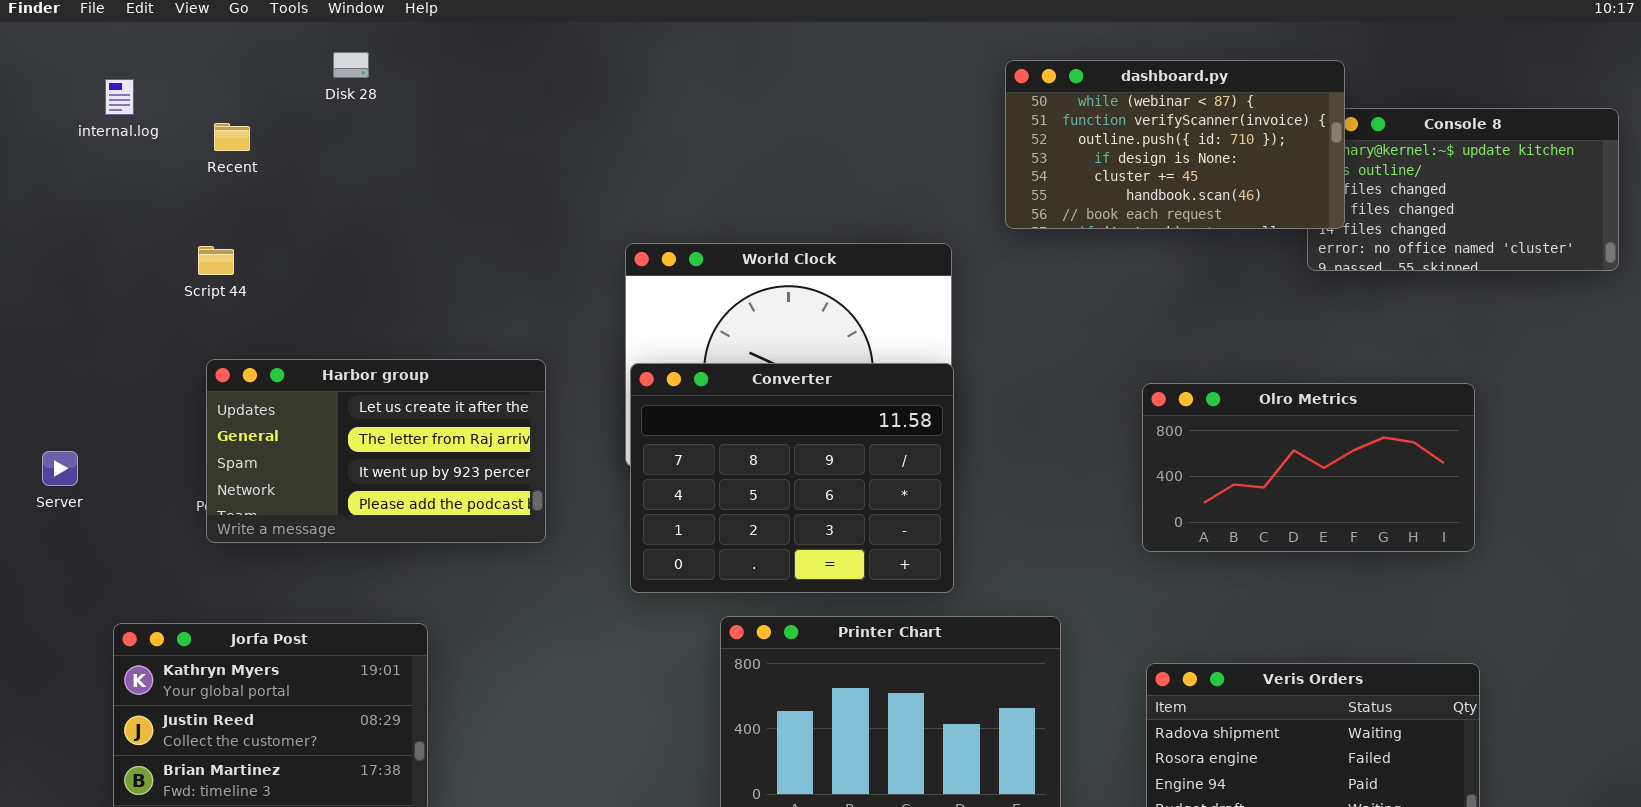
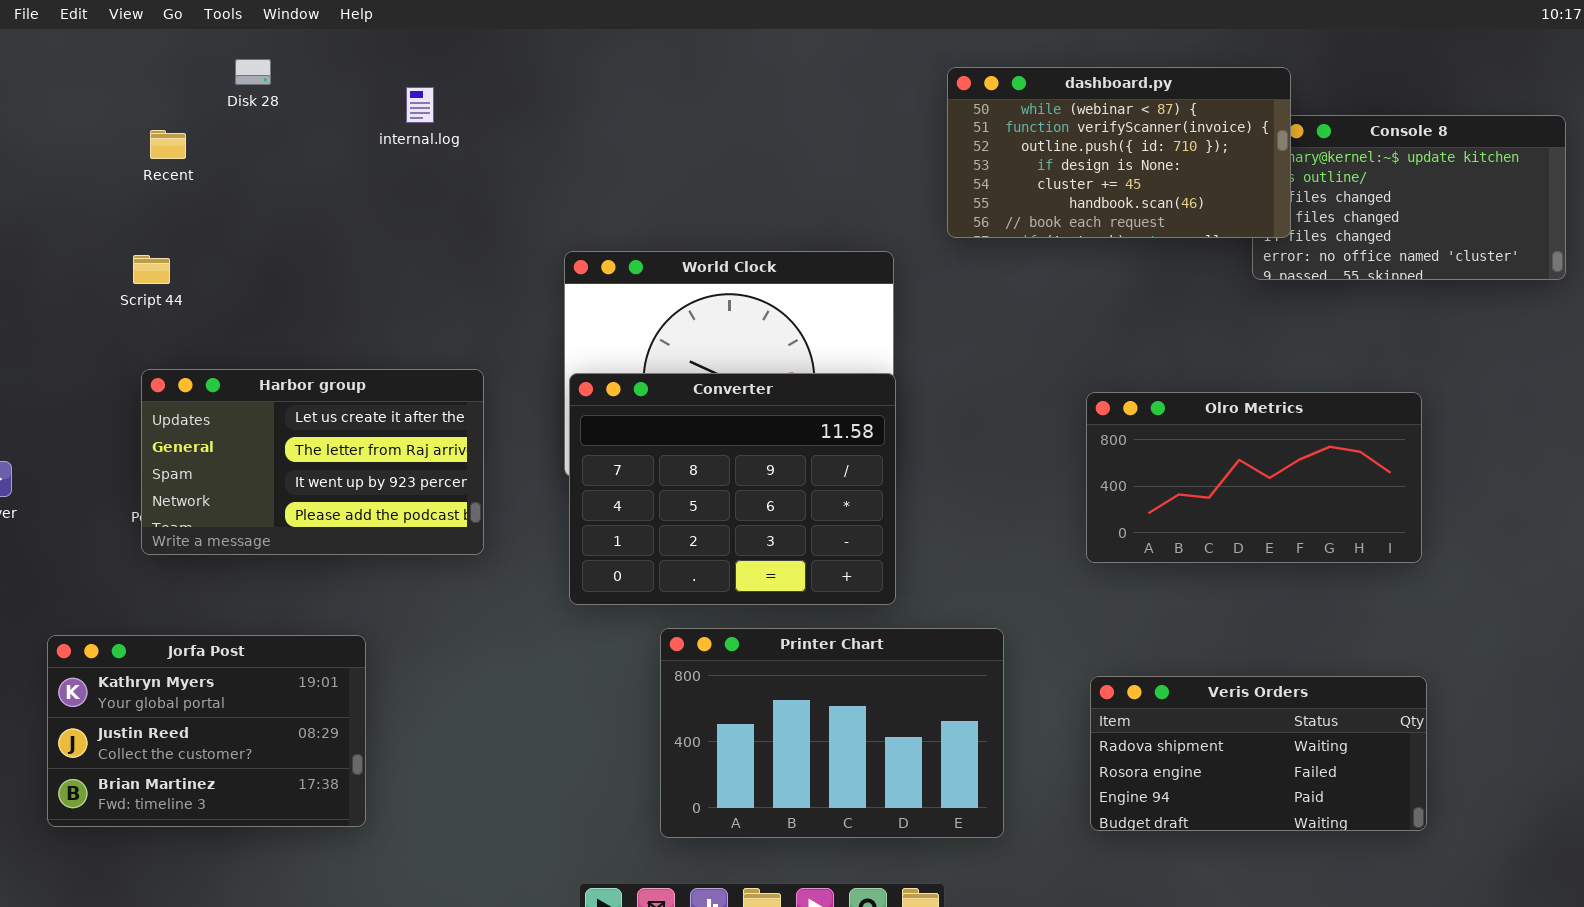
Disk 28: [333,52,369,78] -> [235,59,271,85], moved
internal.log: [105,79,134,115] -> [406,87,434,123], moved

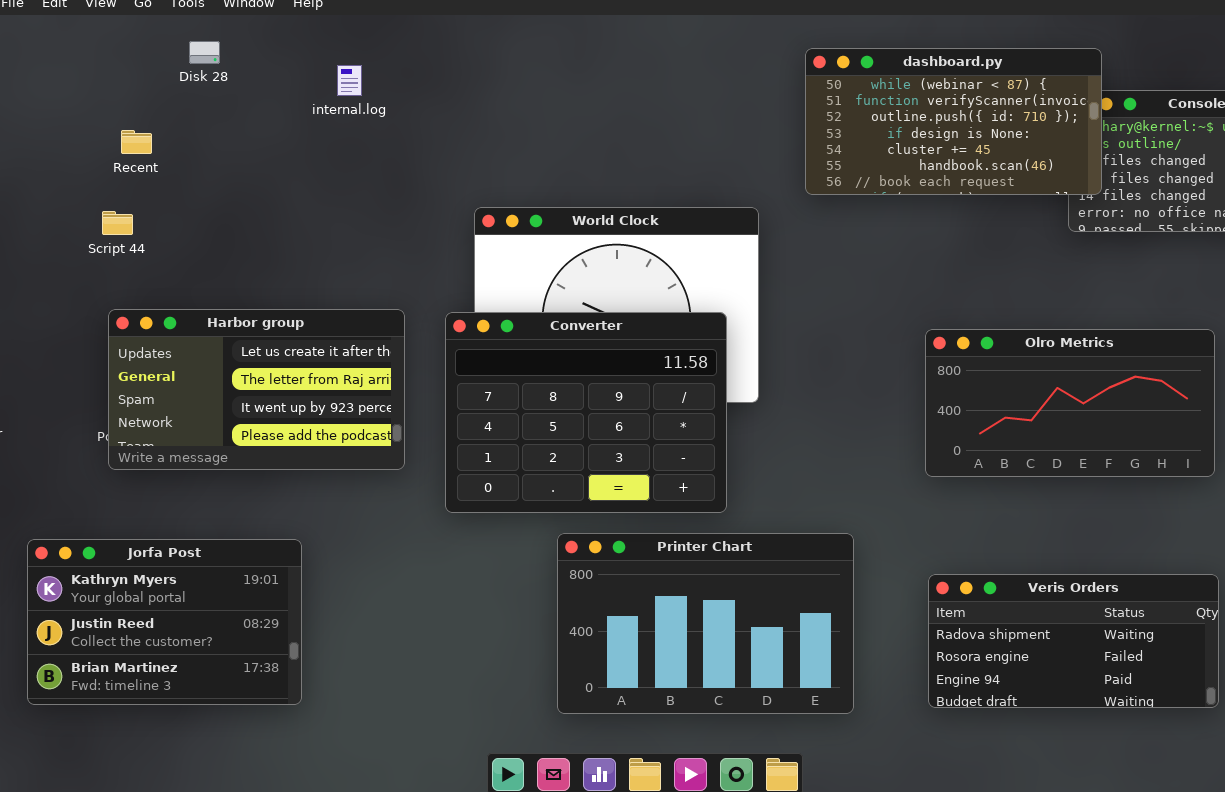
Recent: [150,130,186,159] -> [121,130,152,154], moved
Converter: [569,373,896,605] -> [445,312,727,513], moved

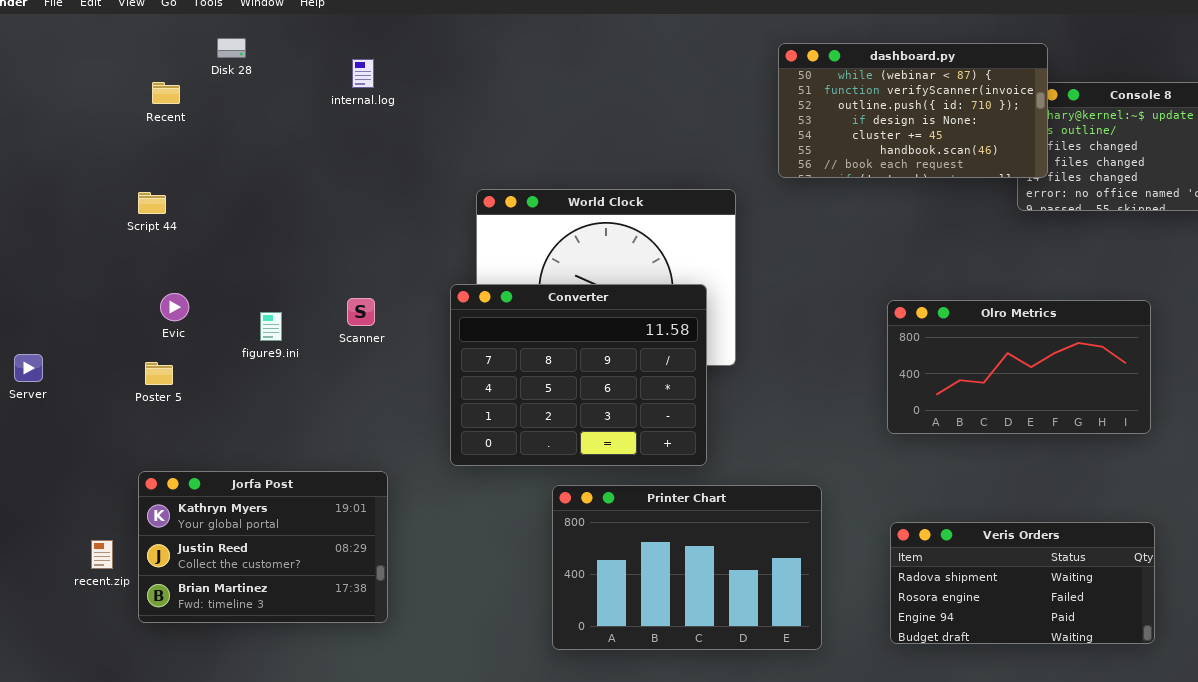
Recent: [121,130,152,154] -> [152,82,180,104], moved
Harbor group: [108,309,405,470] -> none, closed
Jorfa Post: [27,539,302,705] -> [138,471,388,623], moved

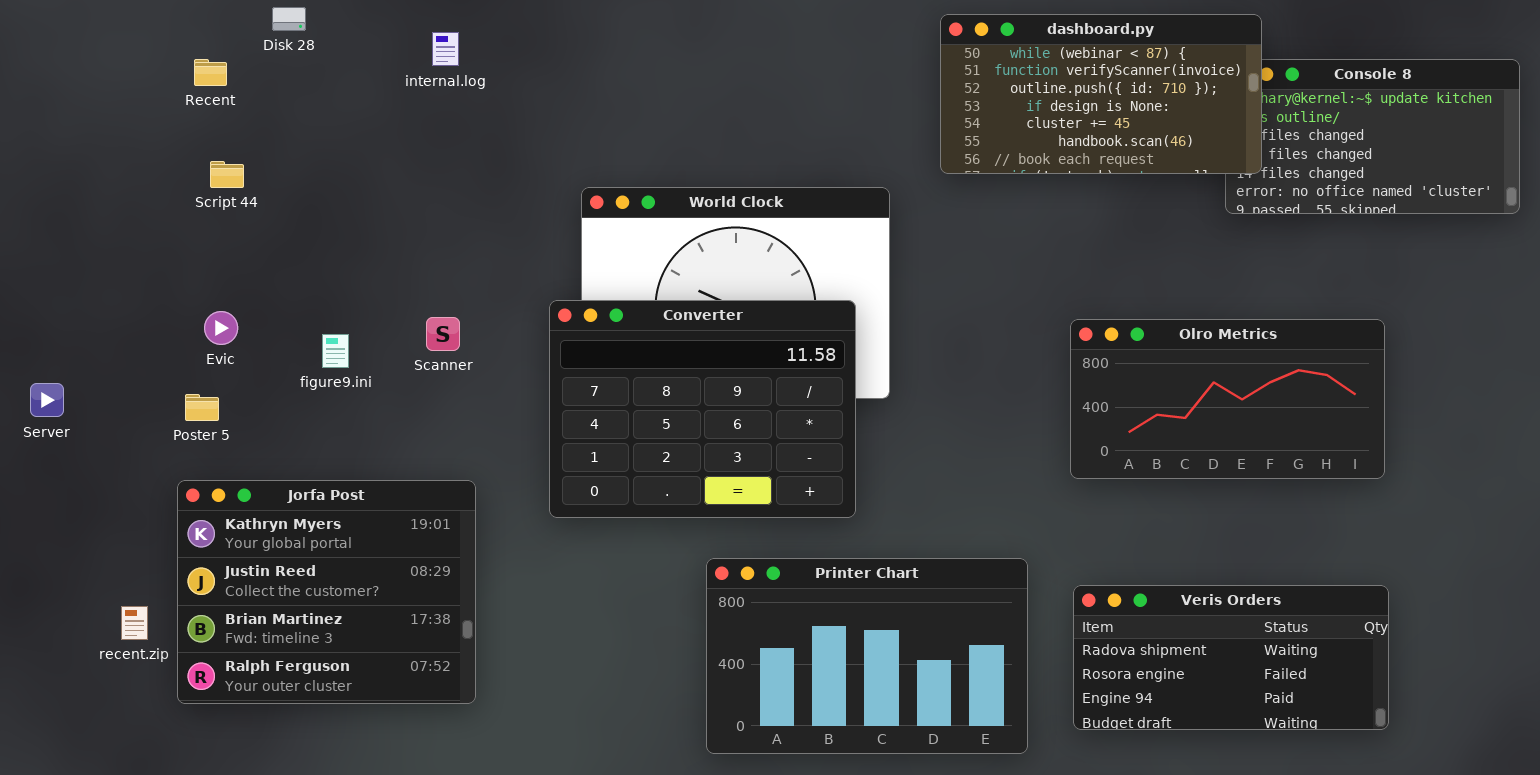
Script 44: [138,192,166,214] -> [210,161,244,188], moved
Jorfa Post: [138,471,388,623] -> [177,480,476,704], resized
Printer Chart: [552,485,822,650] -> [706,558,1028,754], moved

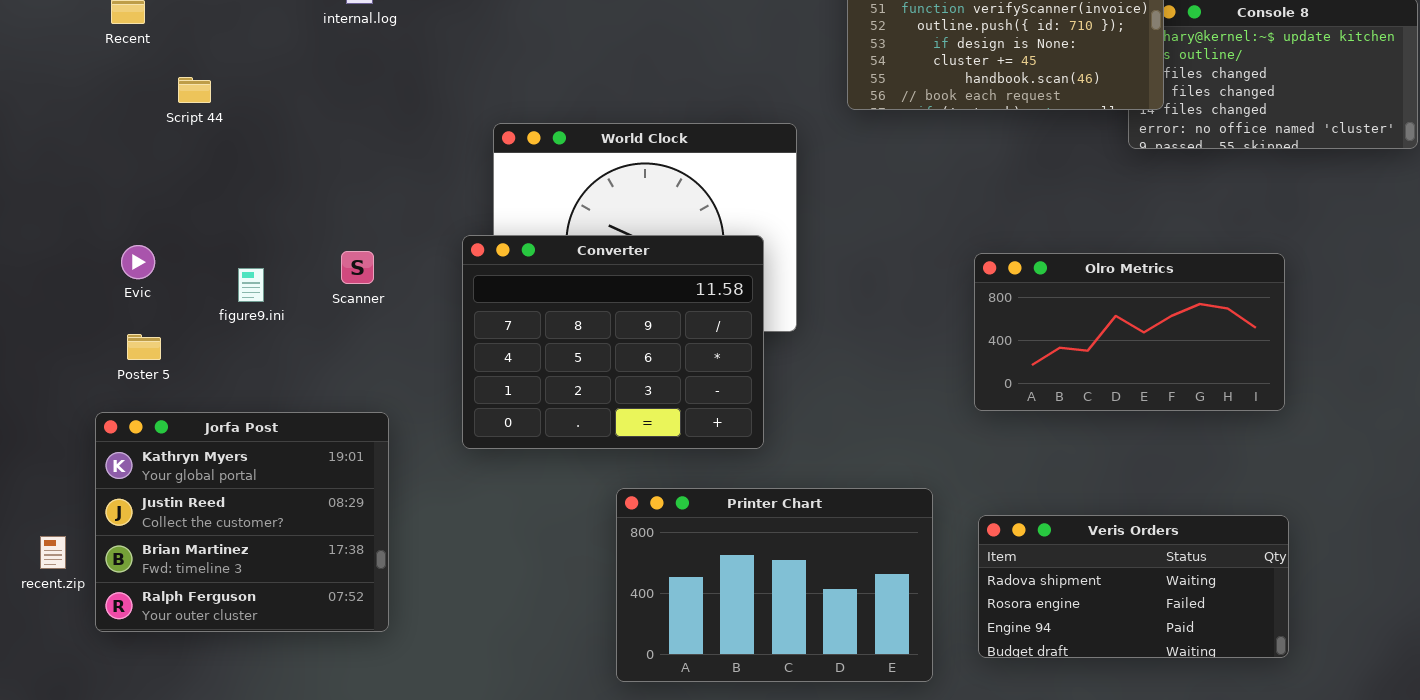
Script 44: [210,161,244,188] -> [178,77,211,103], moved
Poster 5: [185,394,219,421] -> [127,334,161,360], moved

